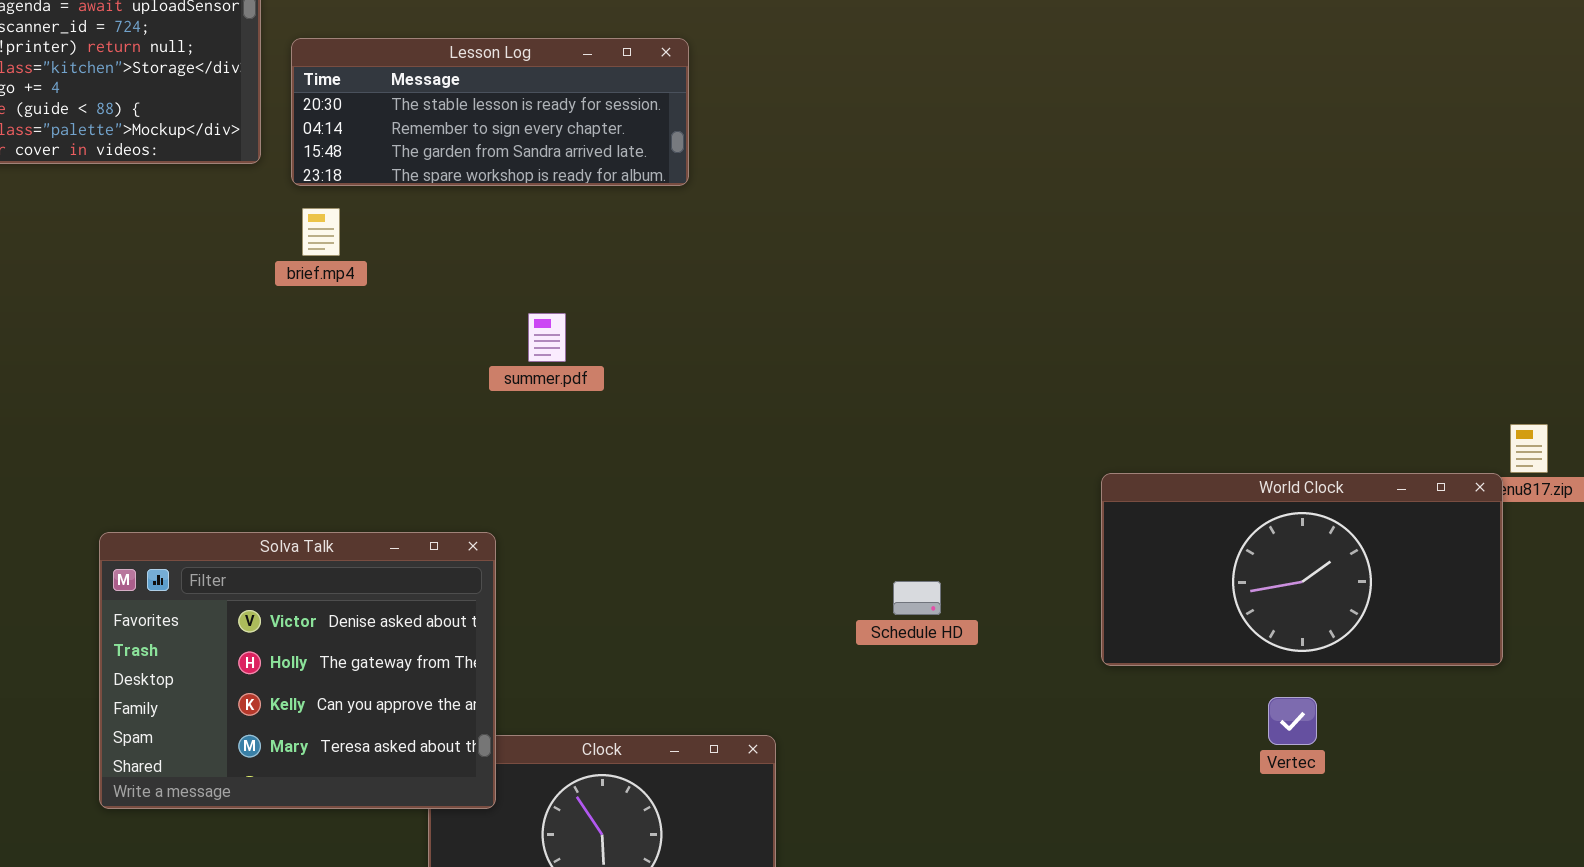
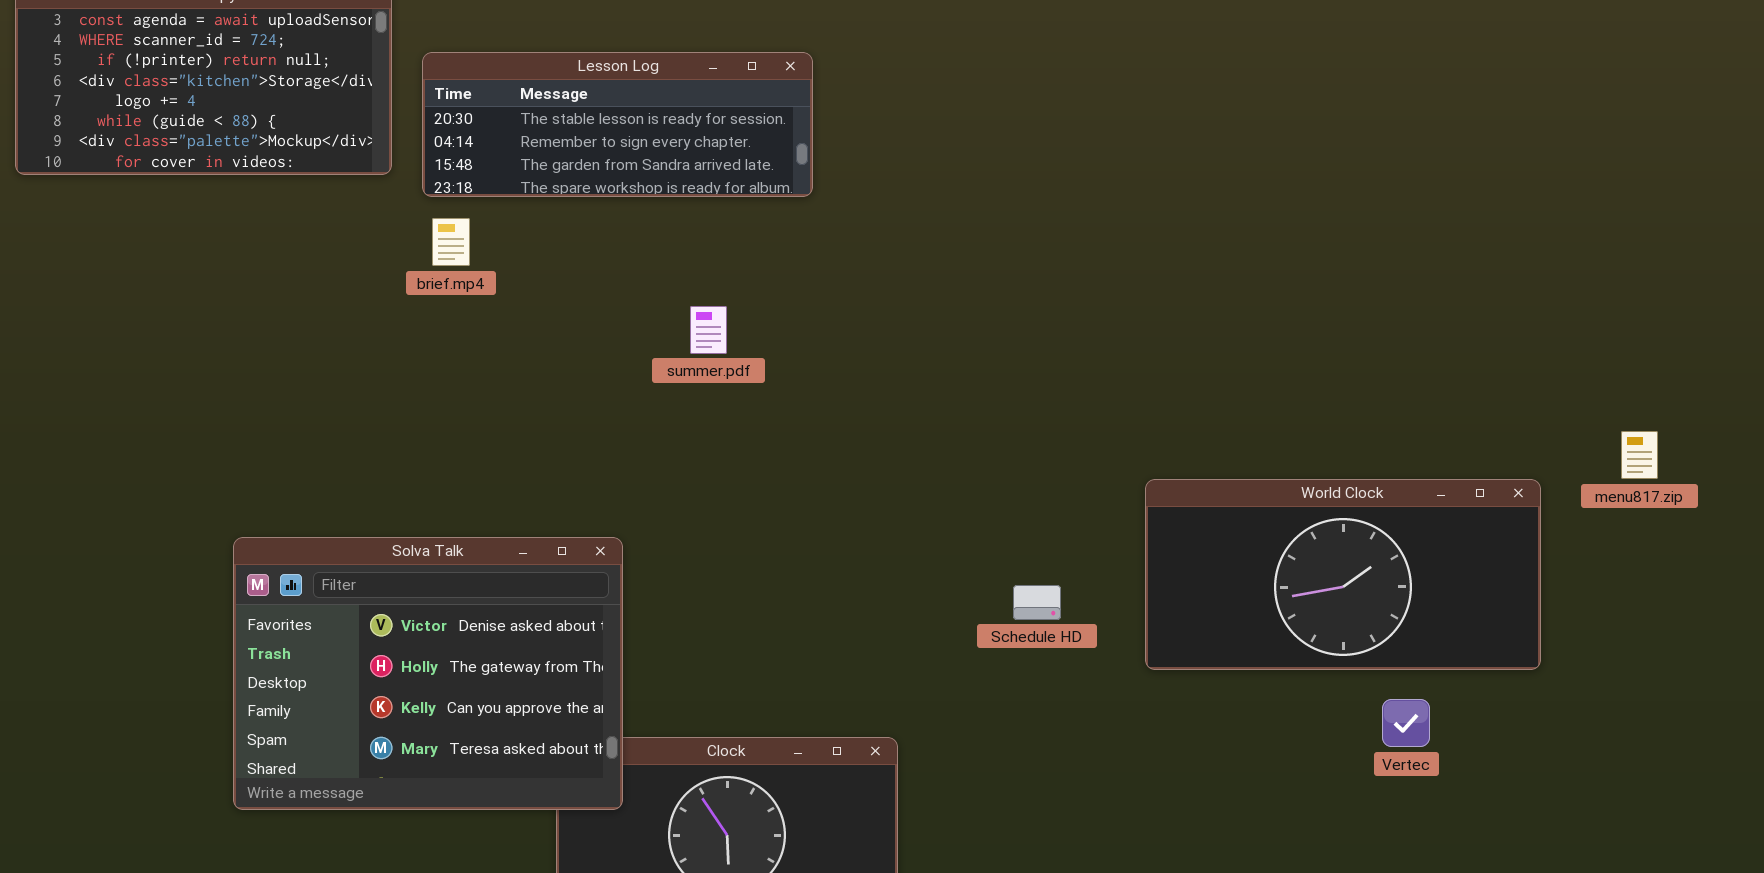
summer.pdf: [528,313,566,362] -> [690,306,727,354], moved
World Clock: [1101,473,1503,666] -> [1145,479,1541,670], moved

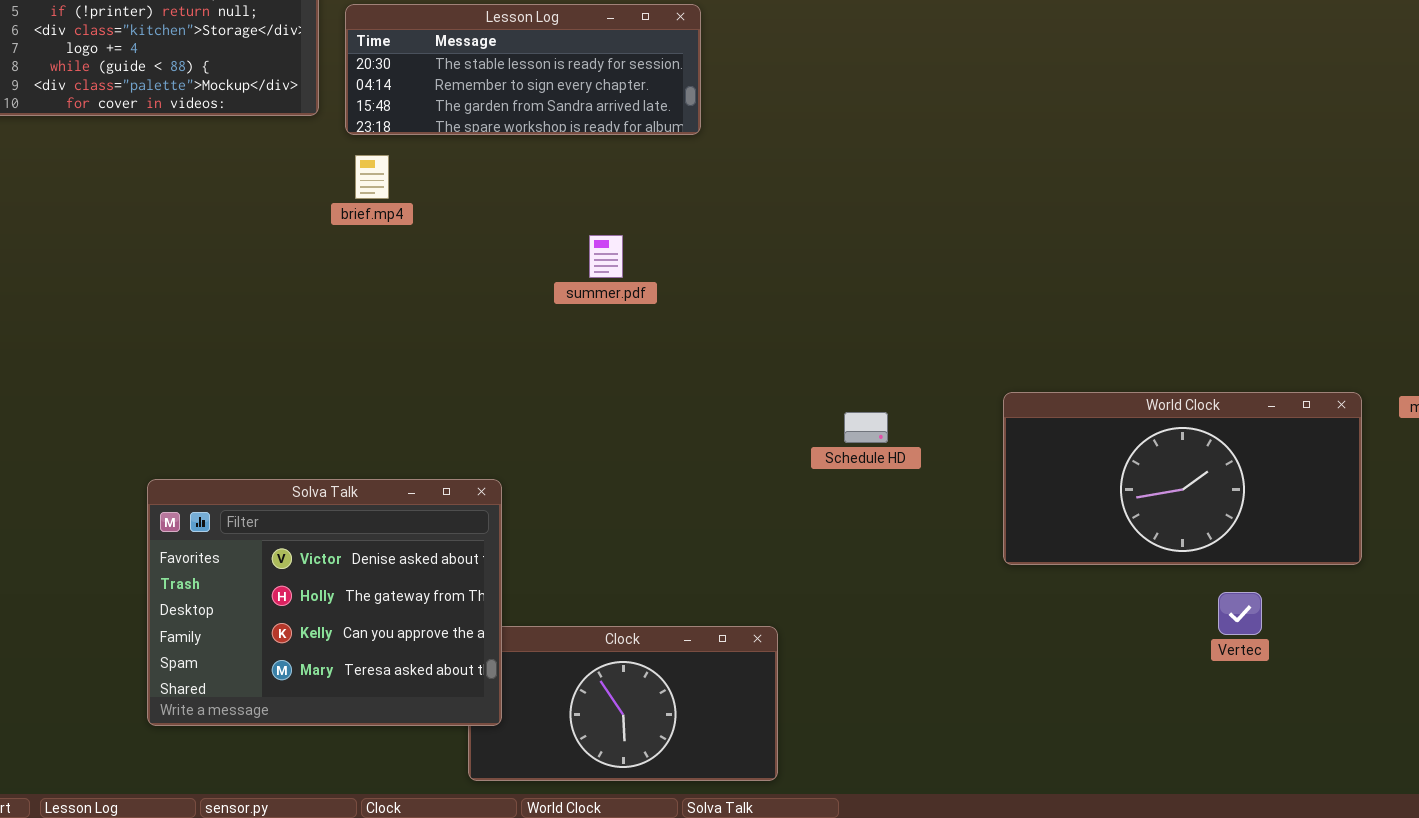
Solva Talk: [233,537,623,810] -> [147,479,502,726], moved
Schedule HD: [1013,585,1061,620] -> [844,412,888,443], moved

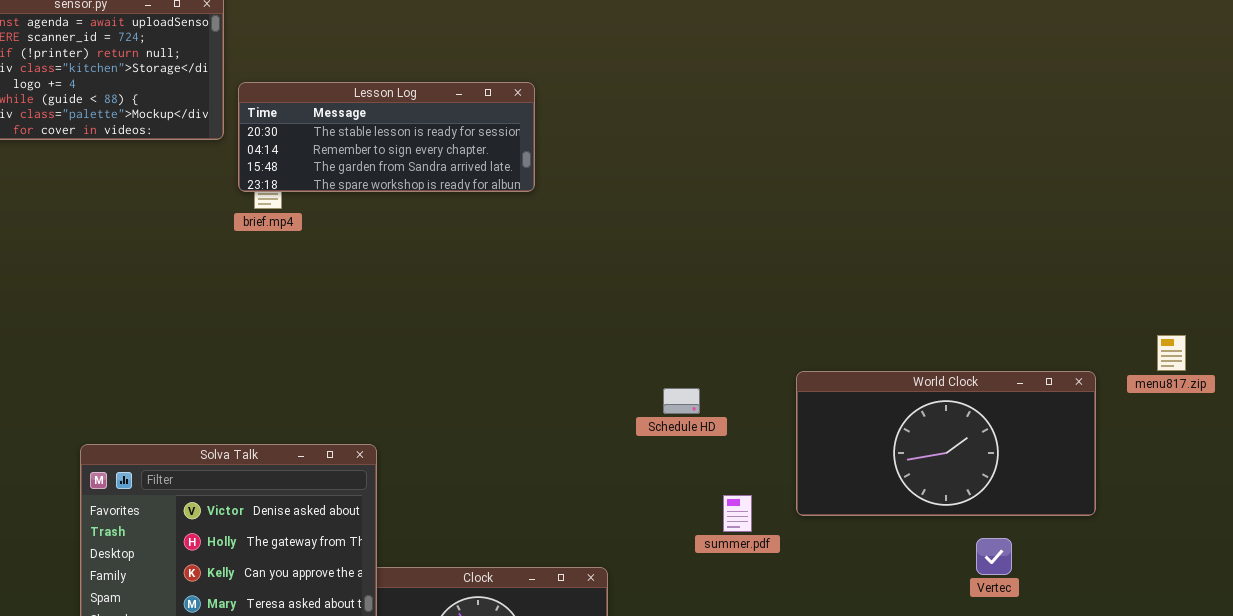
Lesson Log: [345,4,701,135] -> [238,82,535,192], moved
summer.pdf: [589,235,623,278] -> [723,495,752,532], moved

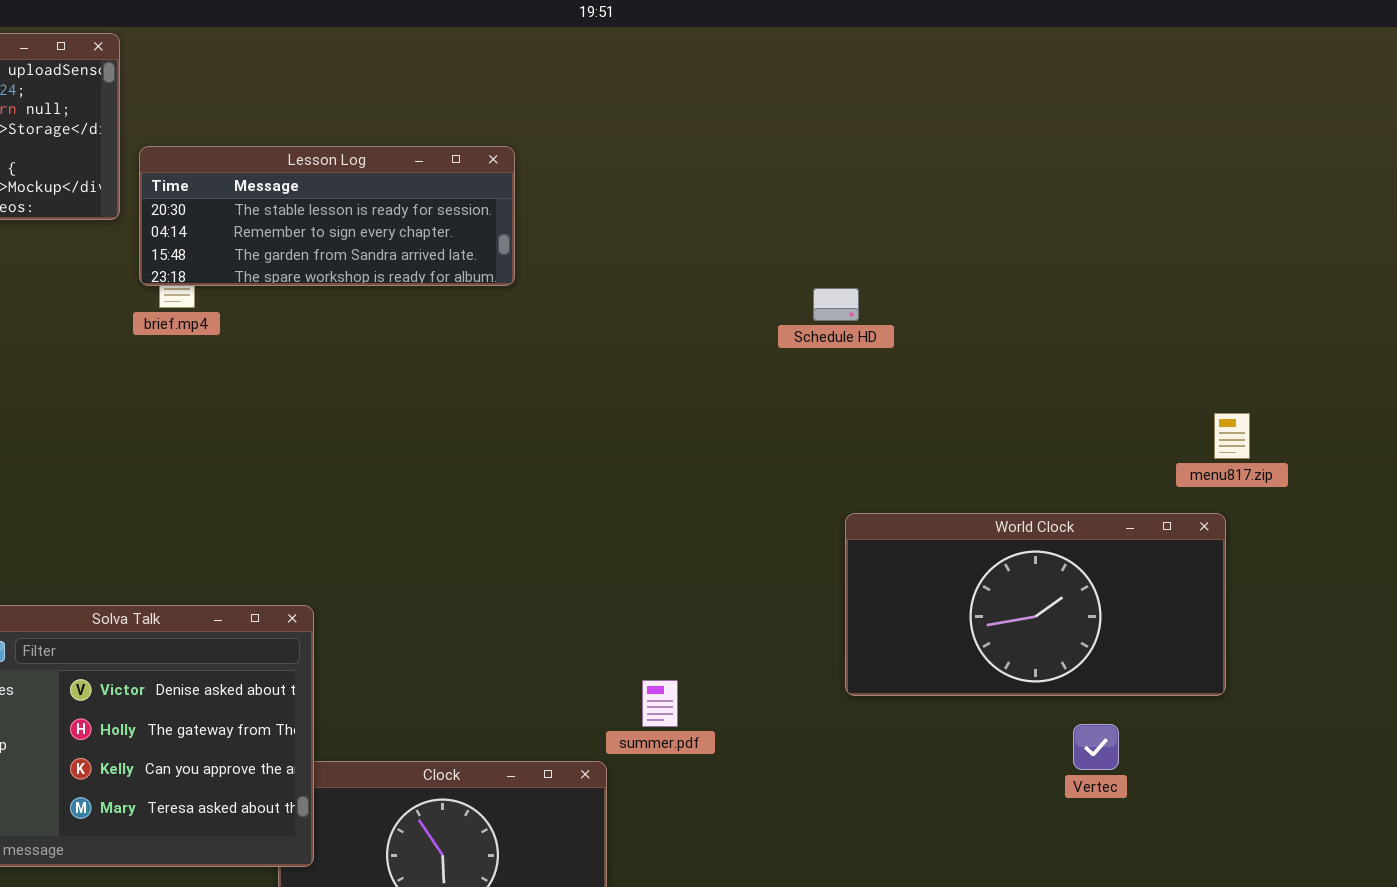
menu817.zip: [1157,335,1186,371] -> [1214,413,1250,459], moved
Schedule HD: [663,388,700,414] -> [813,288,859,321], moved
summer.pdf: [723,495,752,532] -> [642,680,678,727], moved

